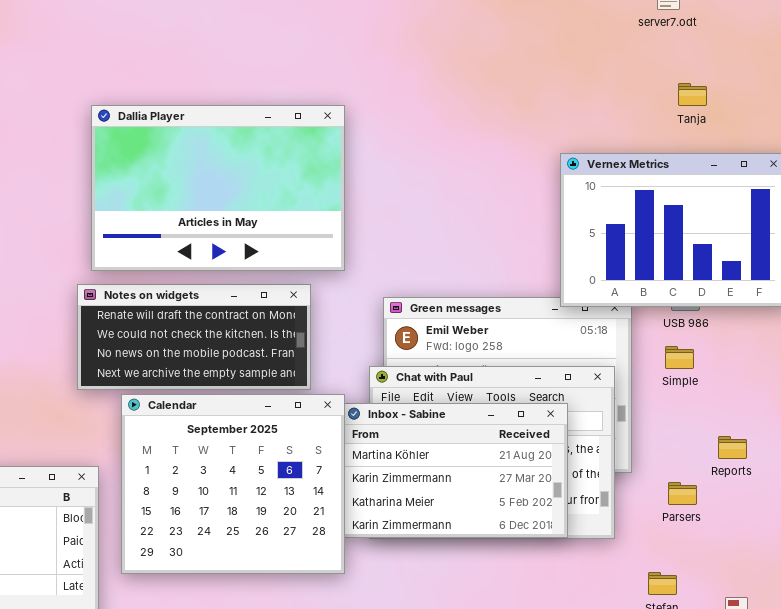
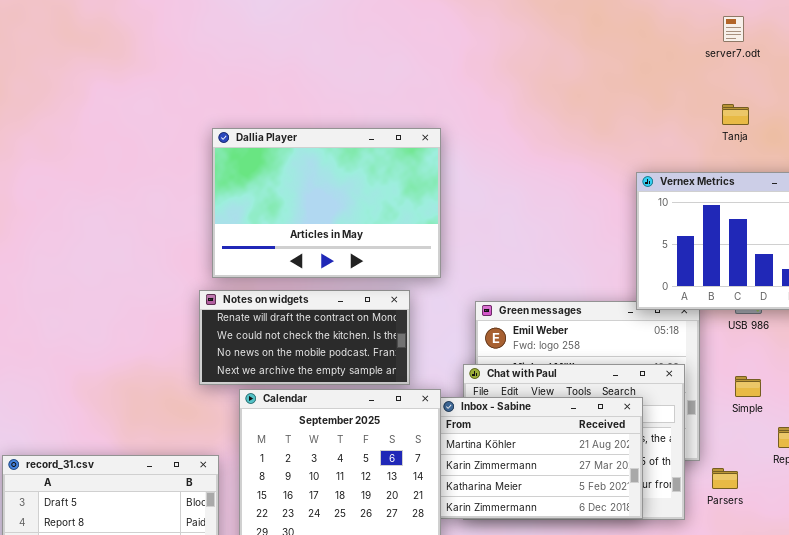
Tanja: [678,83,707,106] -> [722,104,749,125], moved
Simple: [665,346,694,369] -> [735,376,761,397], moved
Parsers: [668,482,697,505] -> [712,468,738,489], moved

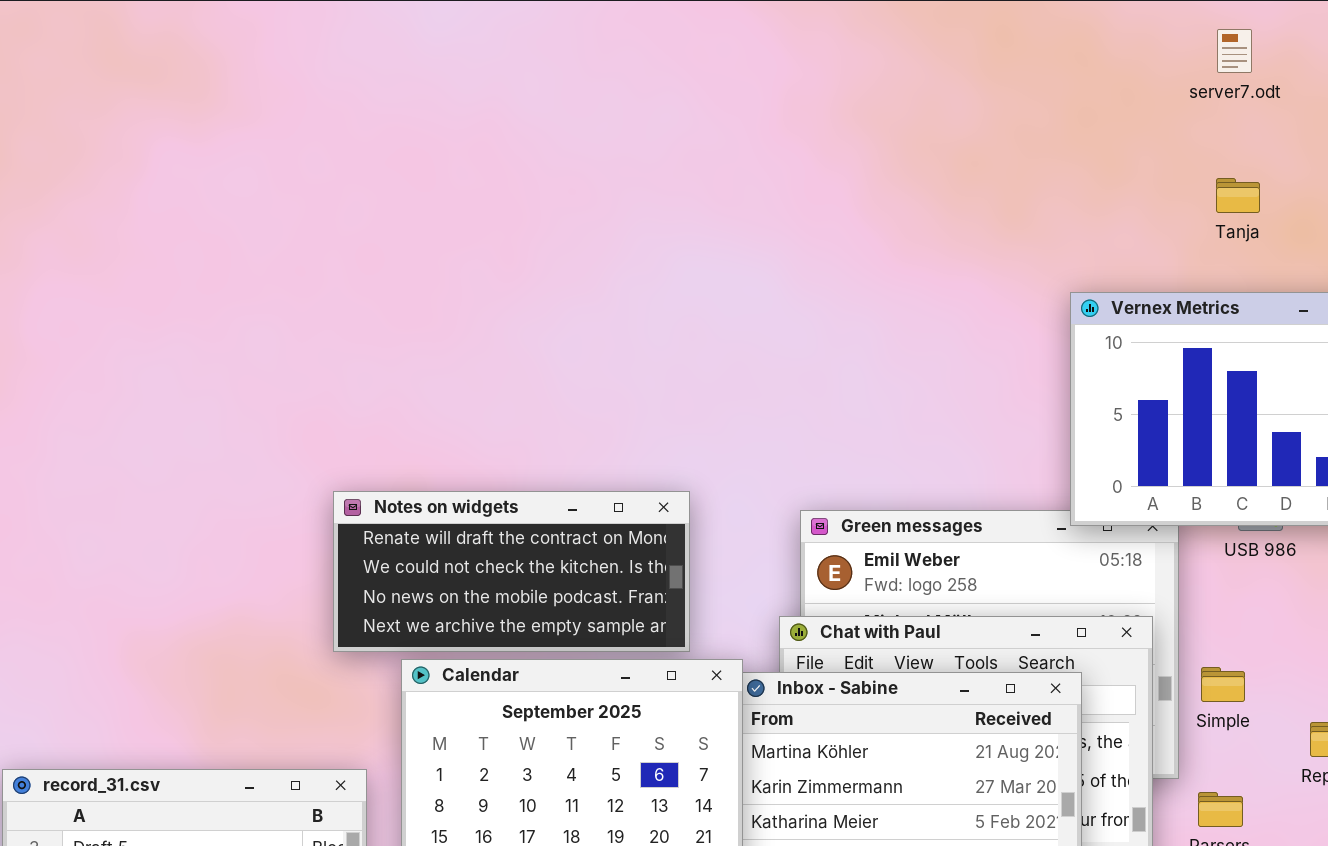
Dallia Player: [212,128,441,278] -> none, closed
Simple: [735,376,761,397] -> [1201,667,1245,702], moved

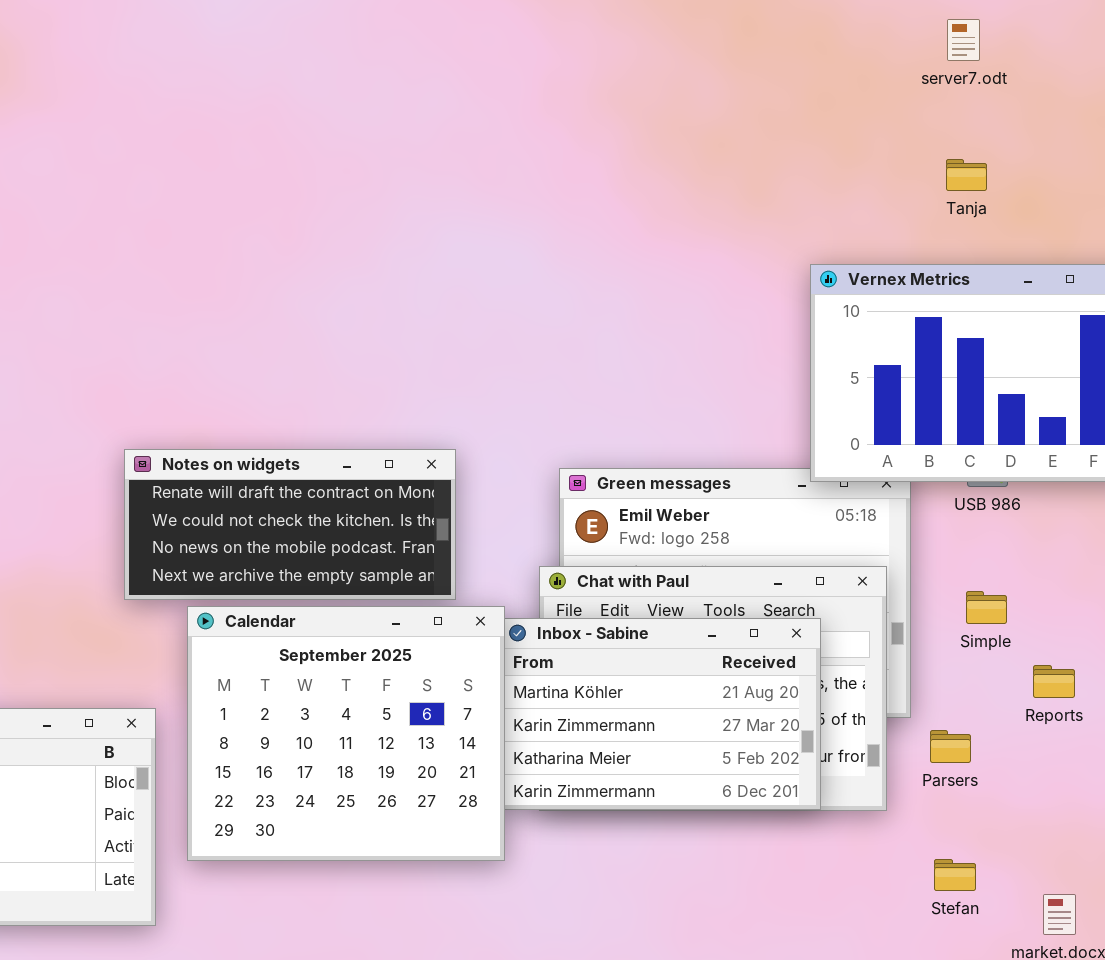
Simple: [1201,667,1245,702] -> [966,591,1007,624], moved

